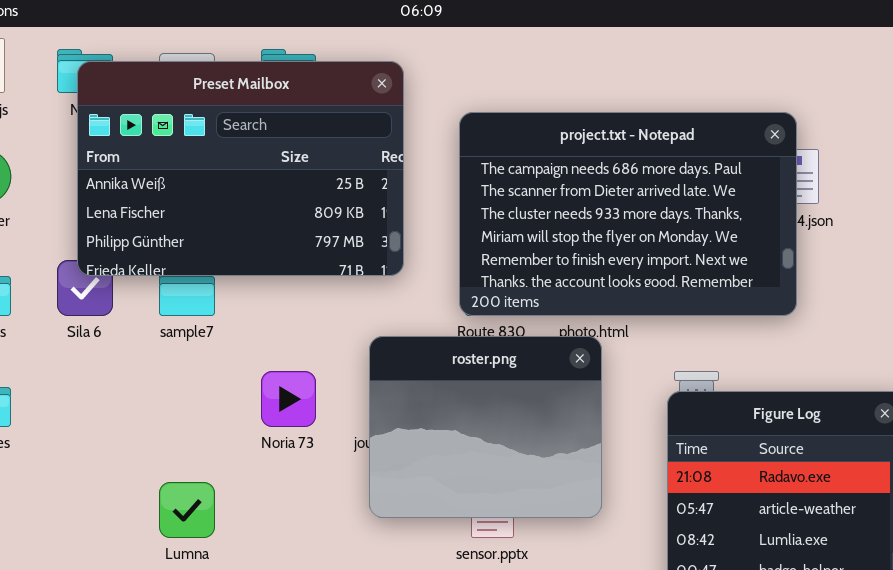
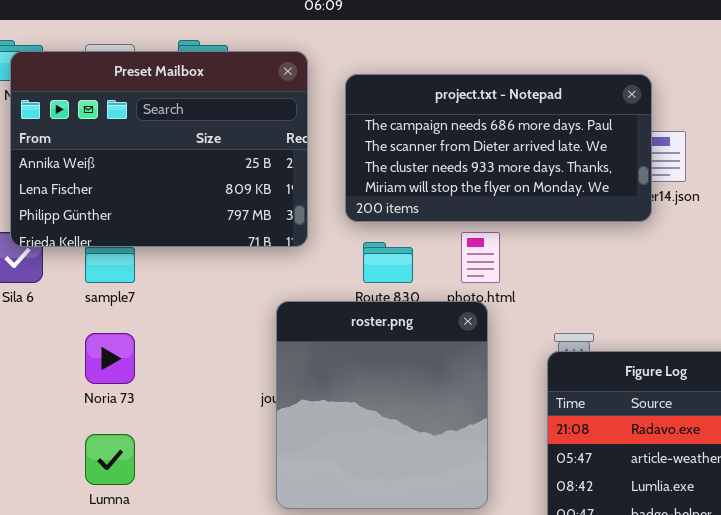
project.txt - Notepad: [459,112,797,316] -> [345,74,652,222], moved, resized
roster.png: [369,336,602,518] -> [276,301,488,509], resized
Noria 73: [261,371,316,427] -> [85,333,135,384], moved

